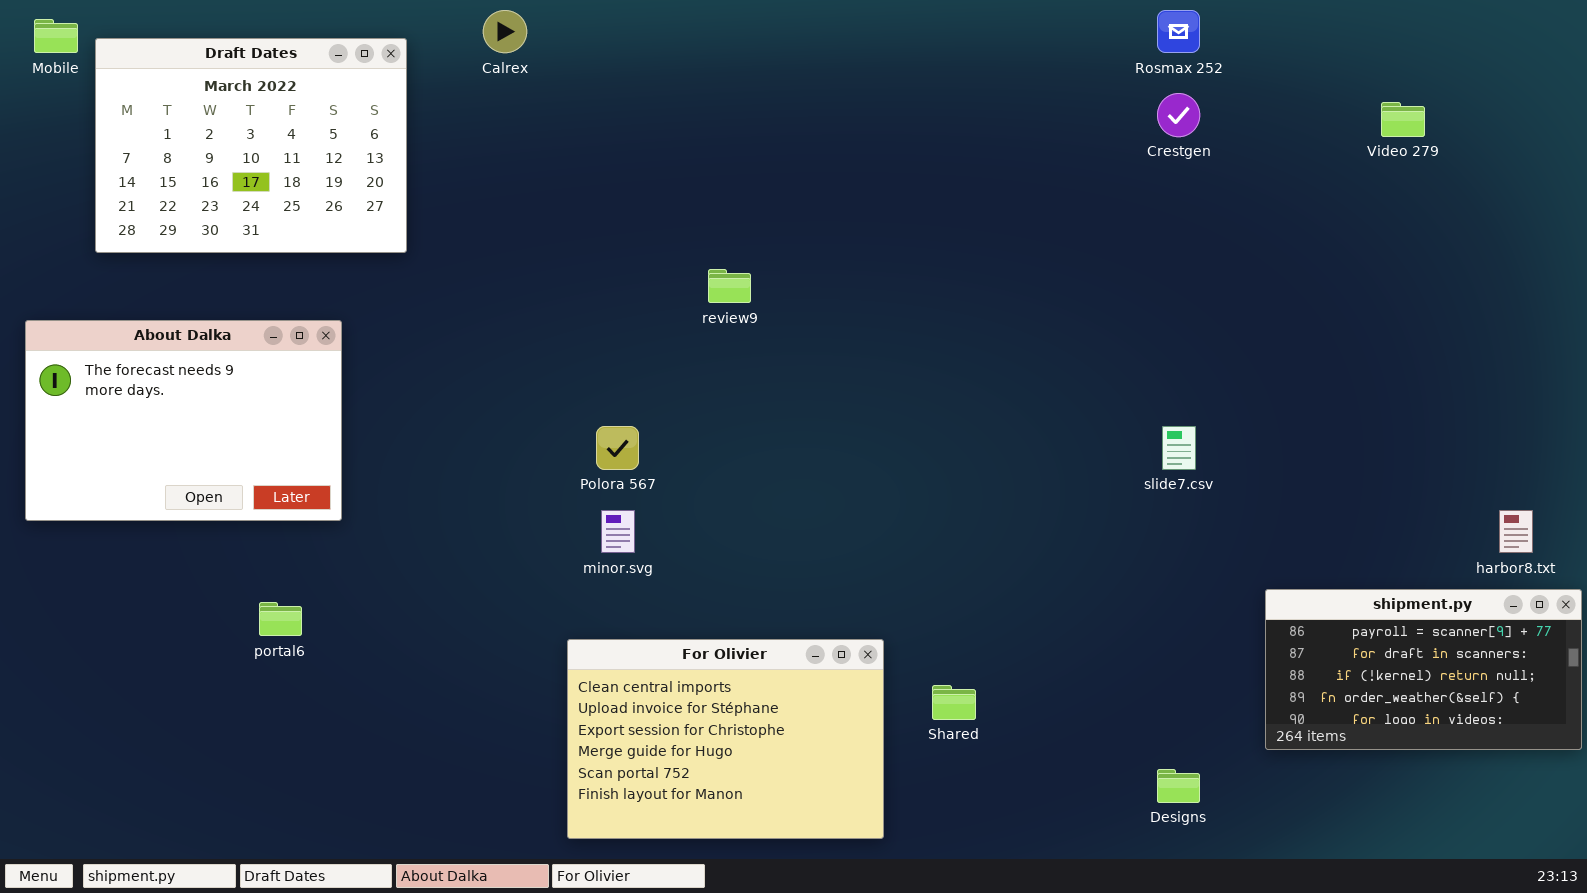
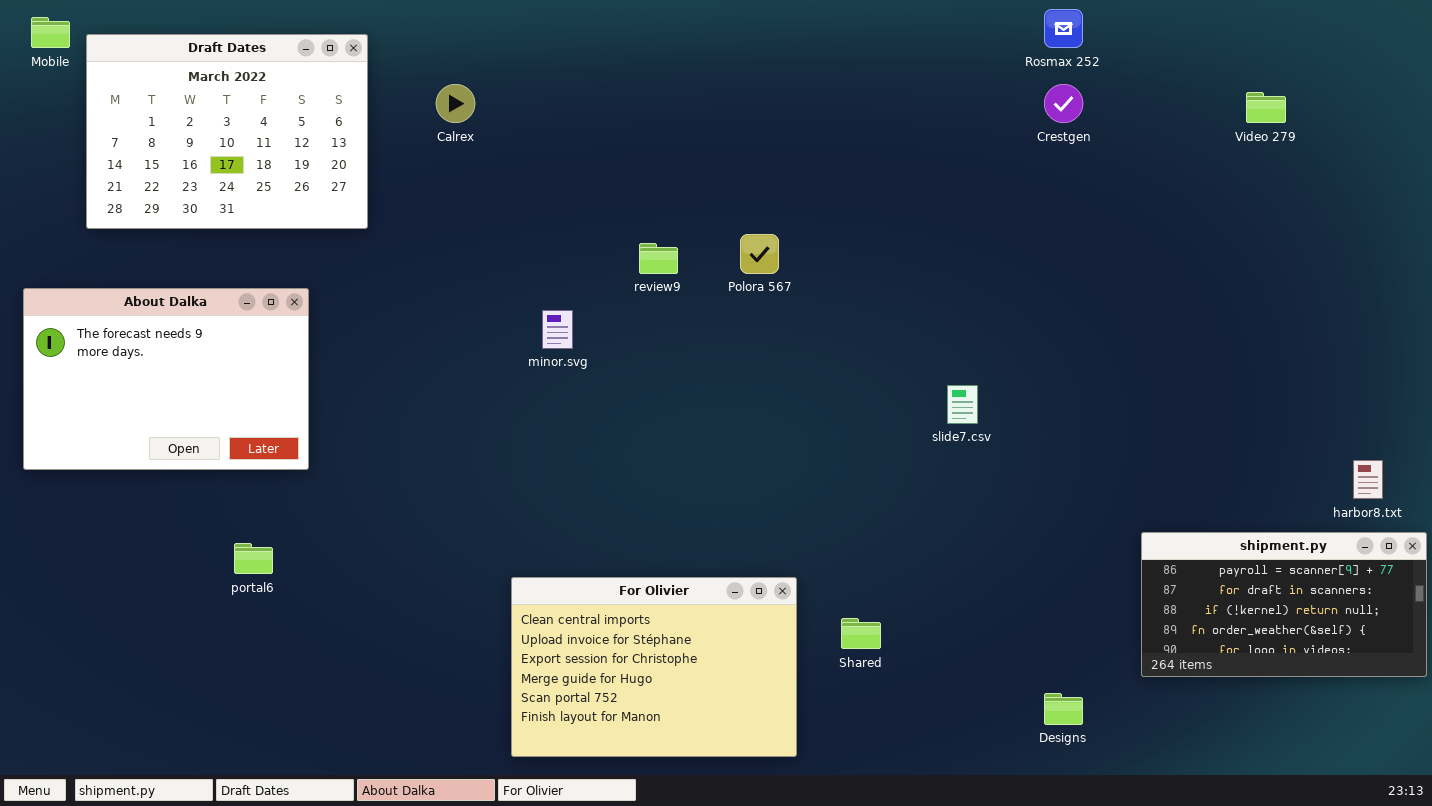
Calrex: [483,10,527,53] -> [436,84,475,123], moved
Polora 567: [596,426,639,470] -> [740,234,779,274], moved
slide7.csv: [1162,426,1196,470] -> [947,385,978,424], moved
minor.svg: [601,510,635,553] -> [542,310,573,349], moved

